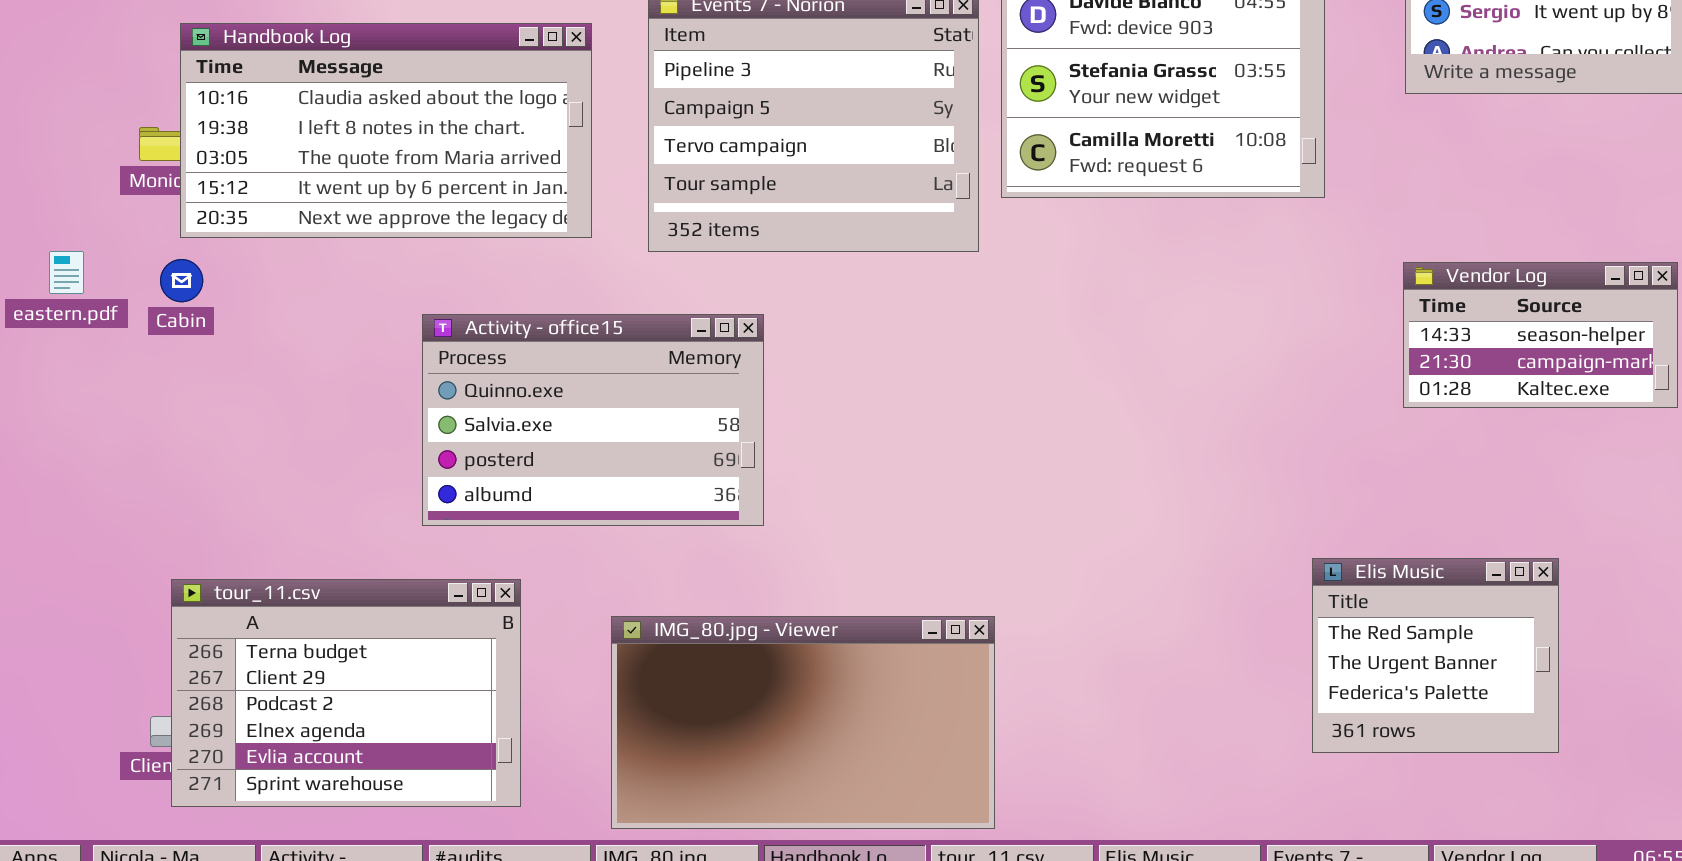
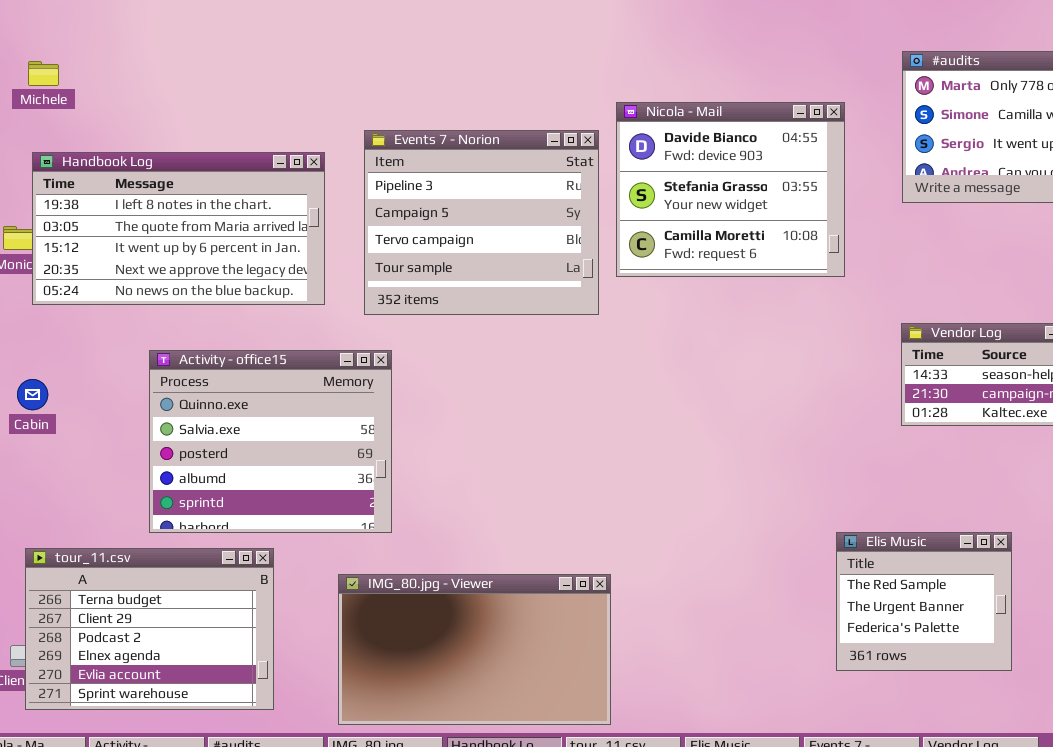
Handbook Log: [180,23,592,238] -> [32,152,325,305], scrolled down 1 row
Cabin: [160,259,203,302] -> [17,379,48,410], moved
Activity - office15: [422,314,764,526] -> [149,350,392,533], moved, resized

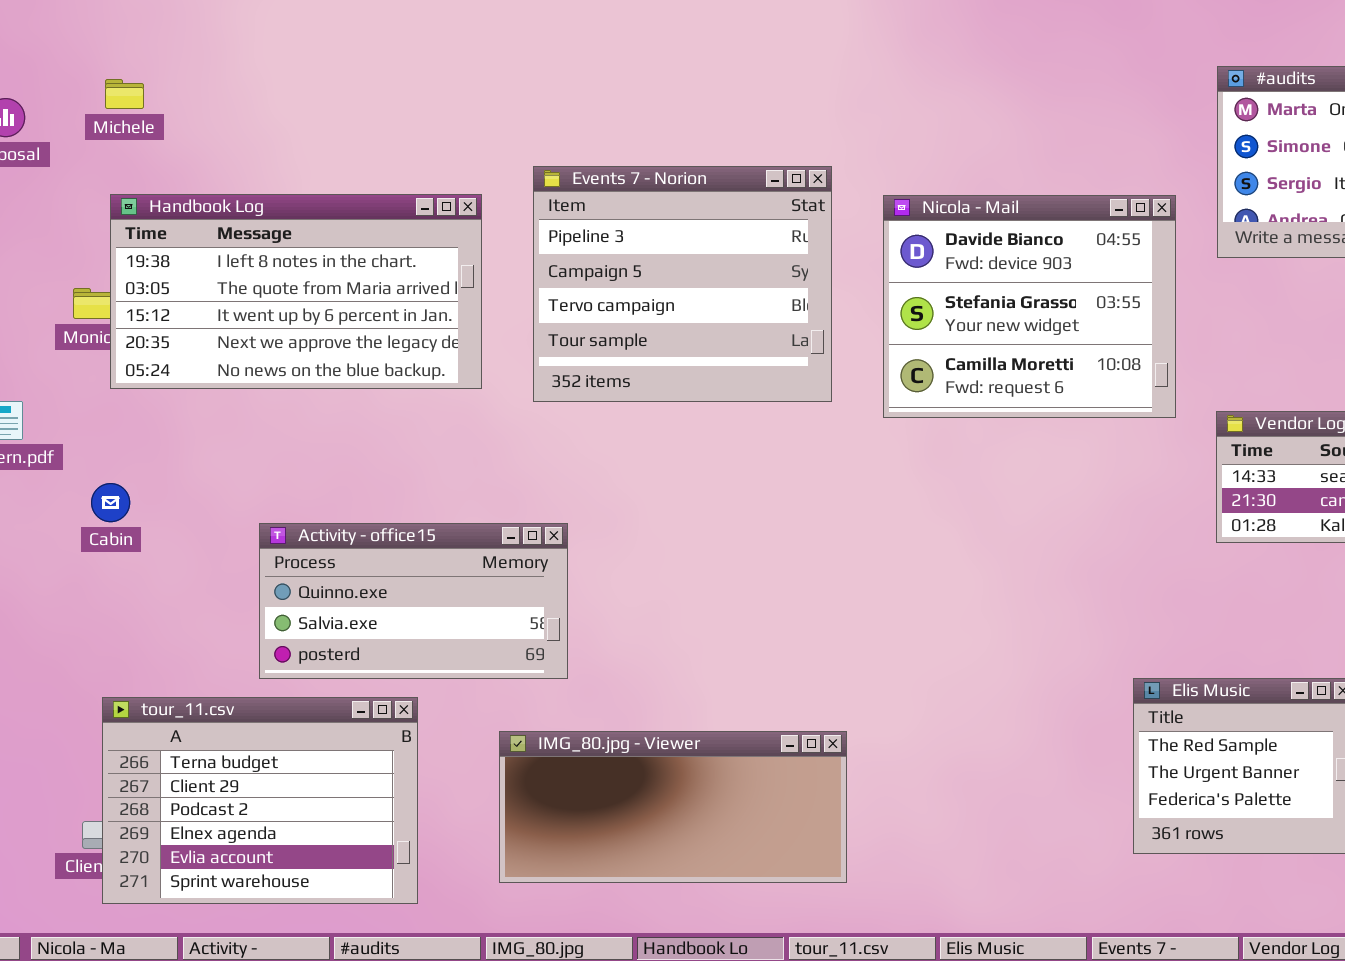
Nicola - Mail: [616,102,845,277] -> [883,195,1176,418], moved
Activity - office15: [149,350,392,533] -> [259,523,568,679], resized
IMG_80.jpg - Viewer: [338,574,611,725] -> [499,731,847,883], resized

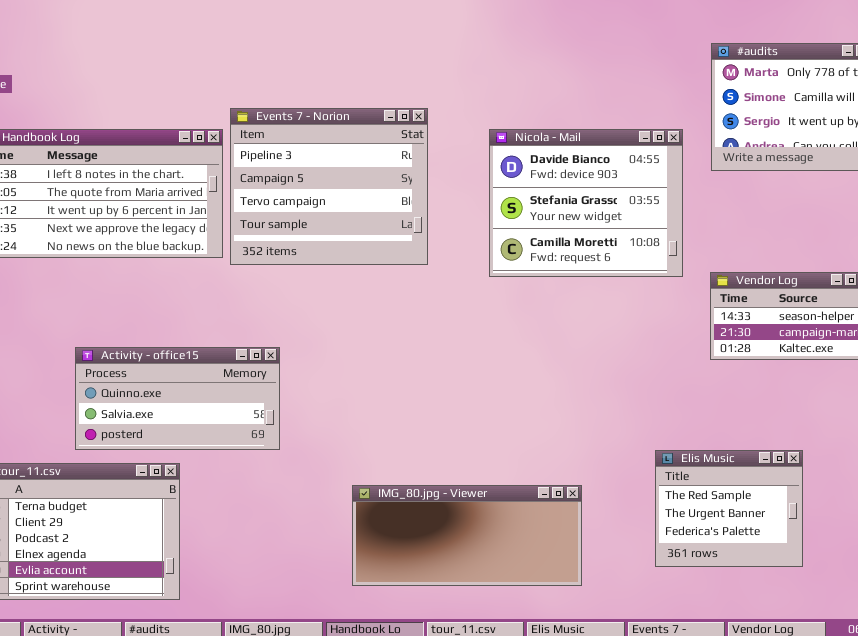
Events 7 - Norion: [533,166,832,402] -> [230,108,428,265], moved
IMG_80.jpg - Viewer: [499,731,847,883] -> [352,485,582,586], moved

